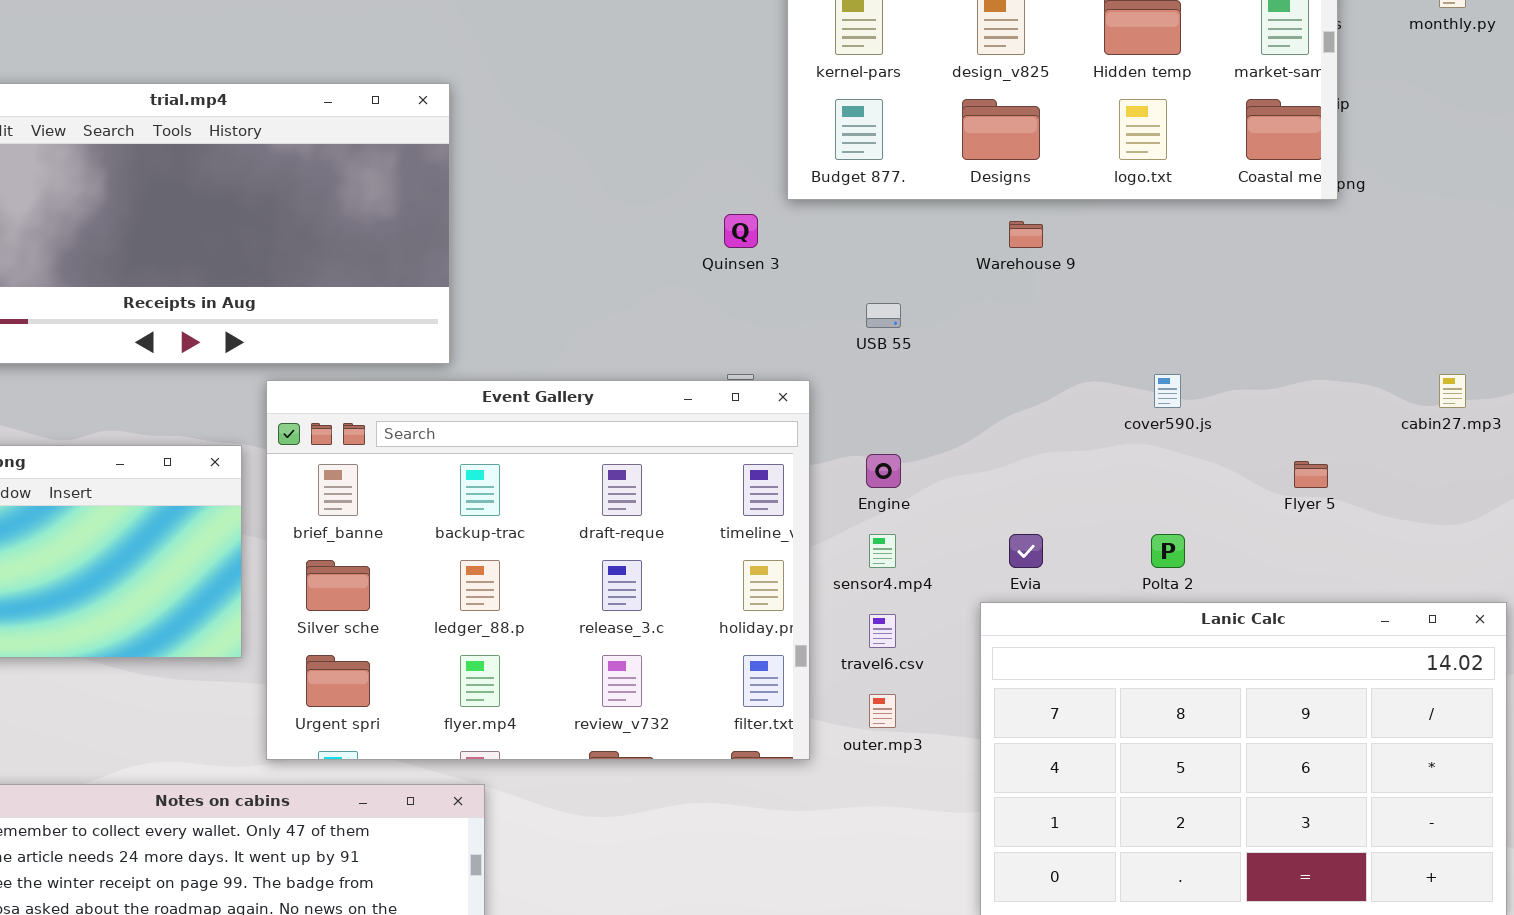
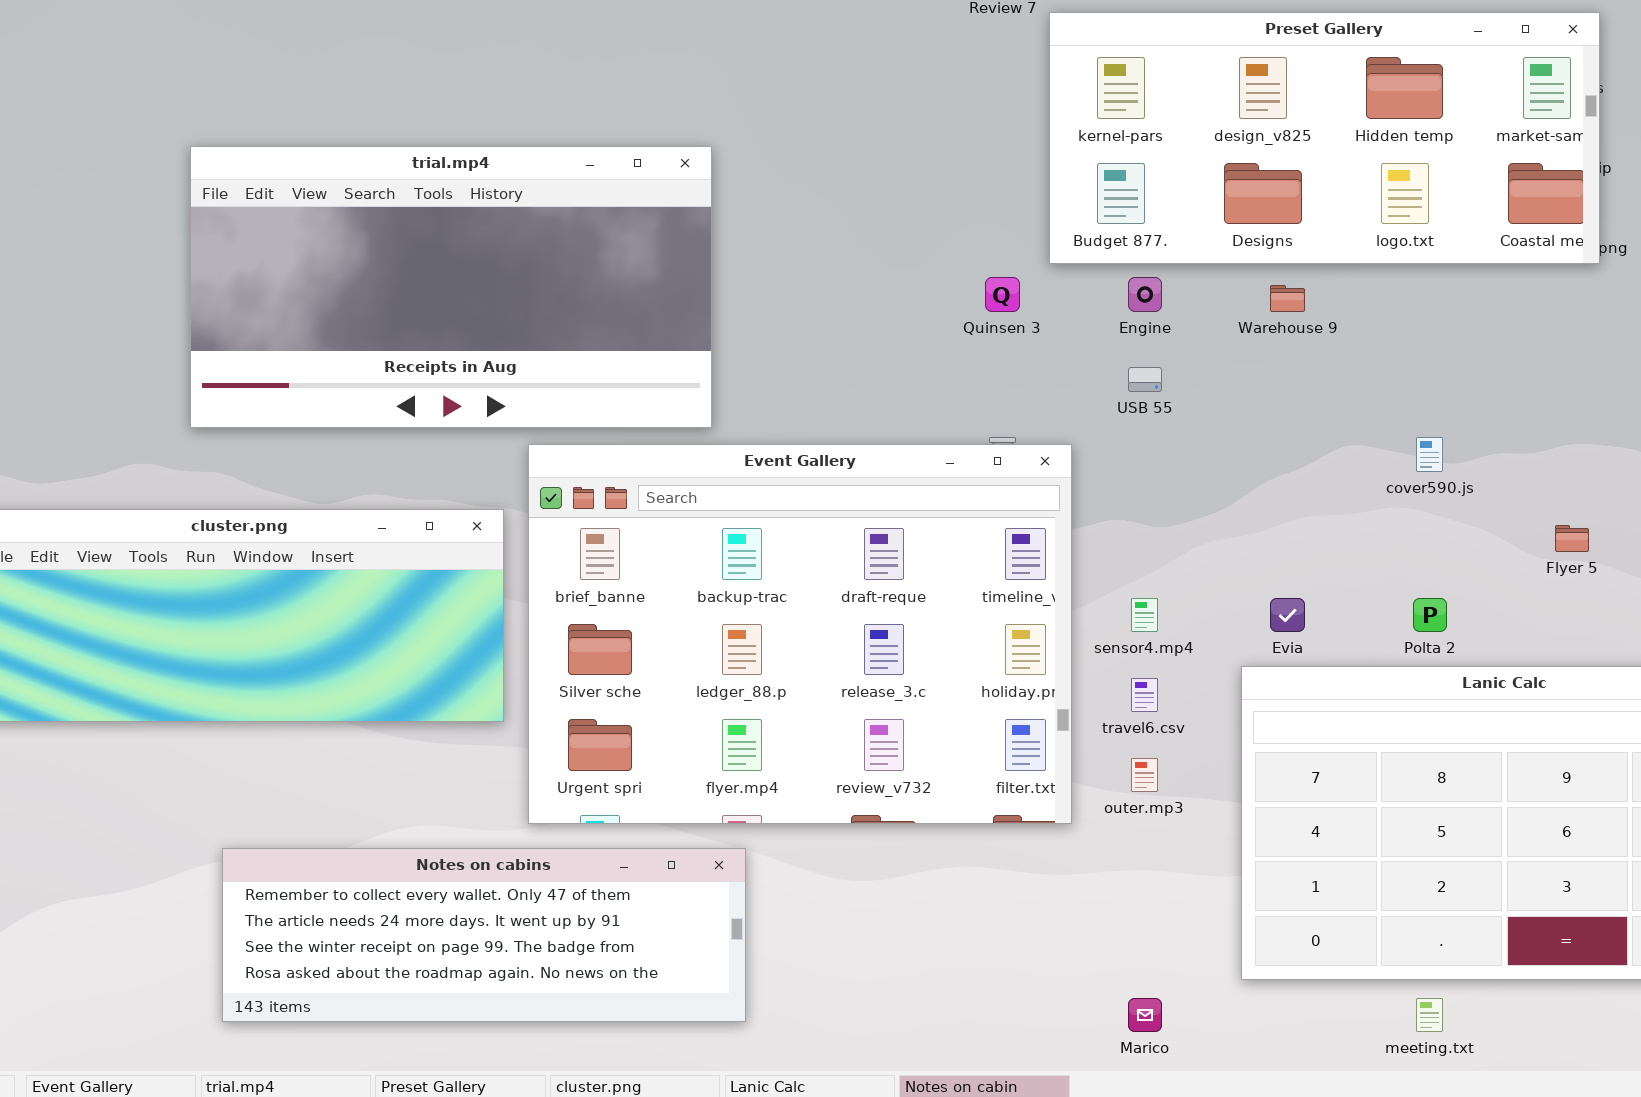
Engine: [866,454,901,488] -> [1128,277,1162,312], moved

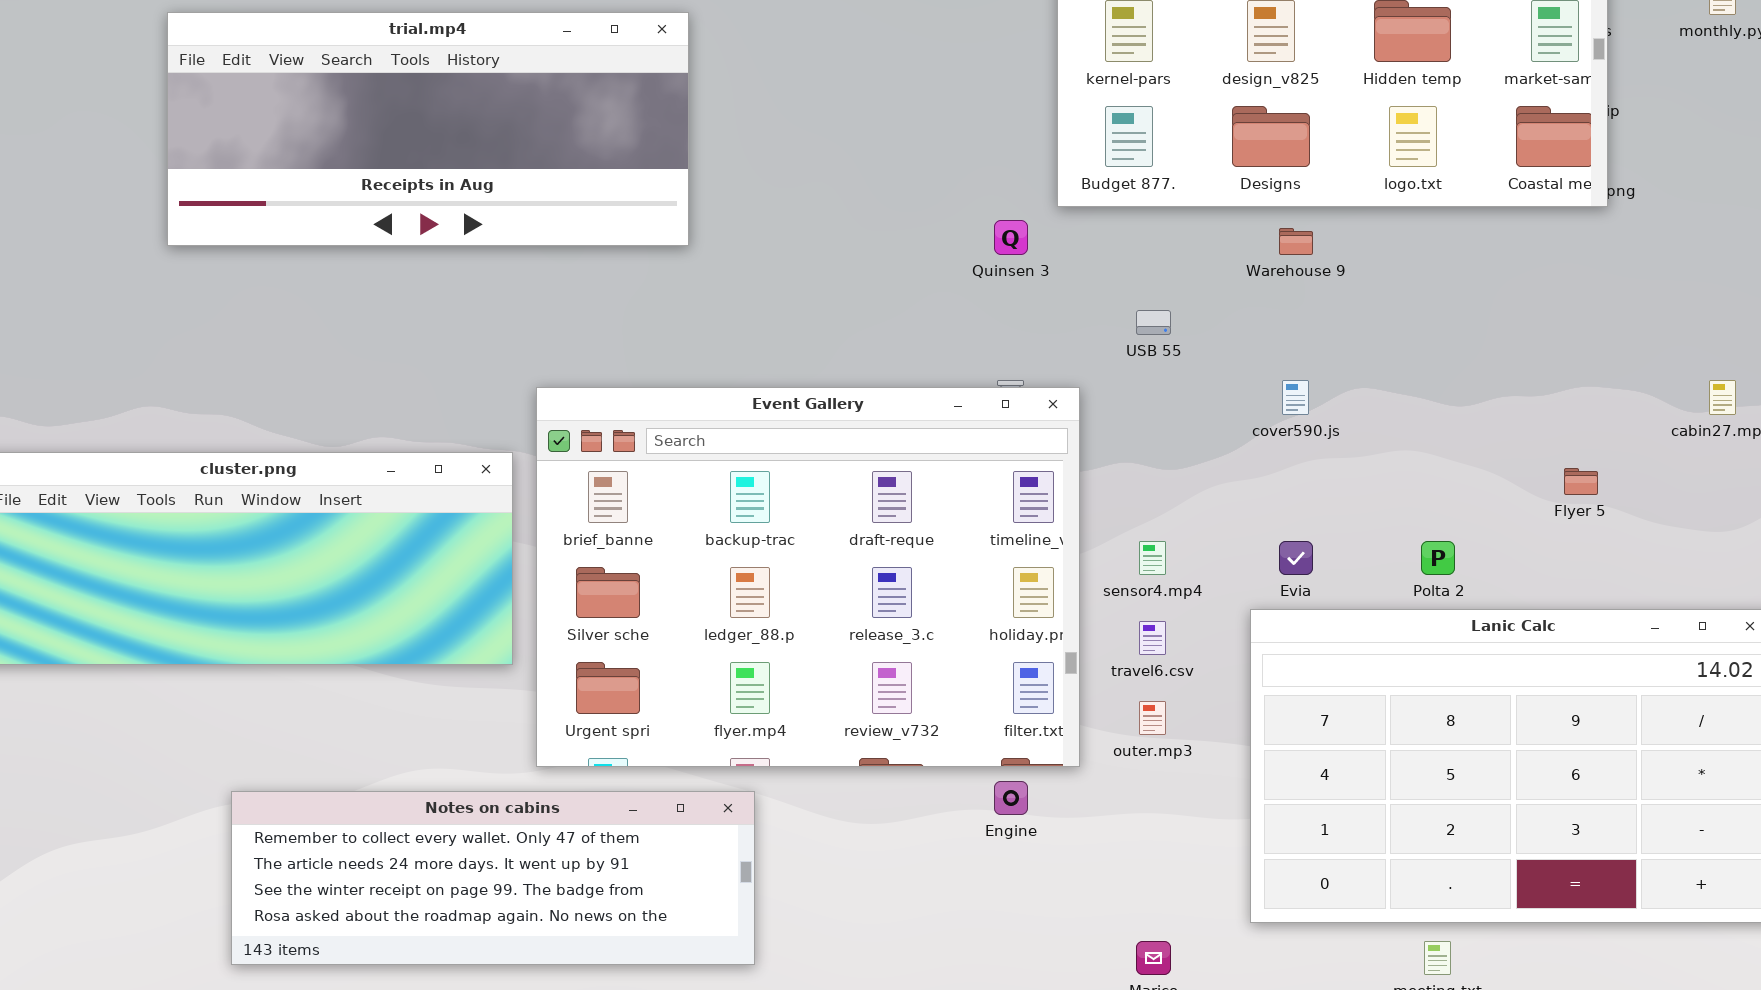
trial.mp4: [190,146,712,428] -> [167,12,689,246], moved, resized
Engine: [1128,277,1162,312] -> [994,781,1028,815], moved
cover590.js: [1416,437,1443,472] -> [1282,380,1309,415], moved

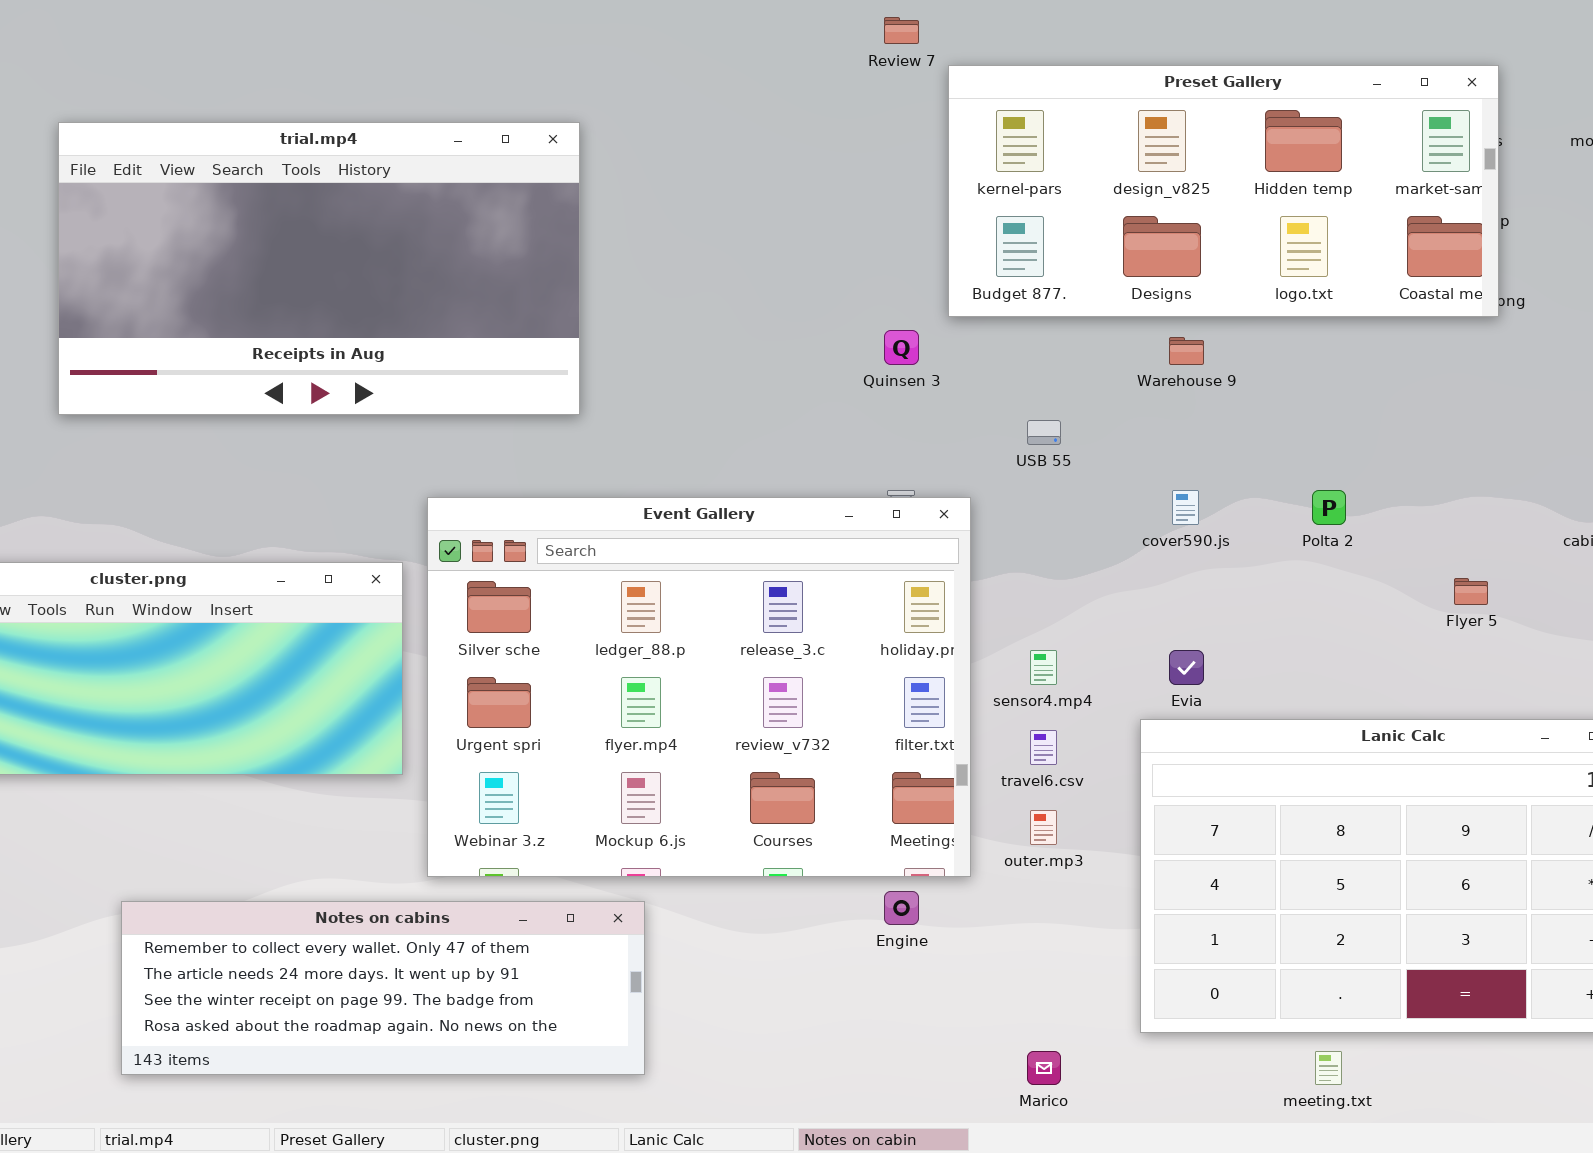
trial.mp4: [167,12,689,246] -> [58,122,580,415], resized
Event Gallery: [536,387,1080,767] -> [427,497,971,877], scrolled down 1 row
Polta 2: [1421,541,1455,575] -> [1312,490,1346,525], moved

